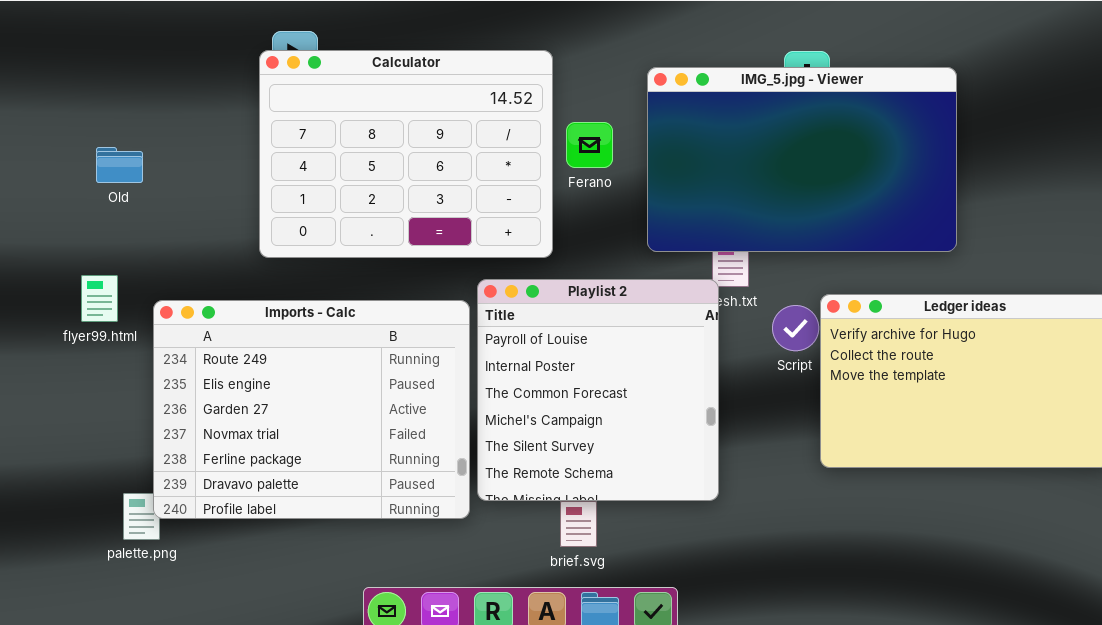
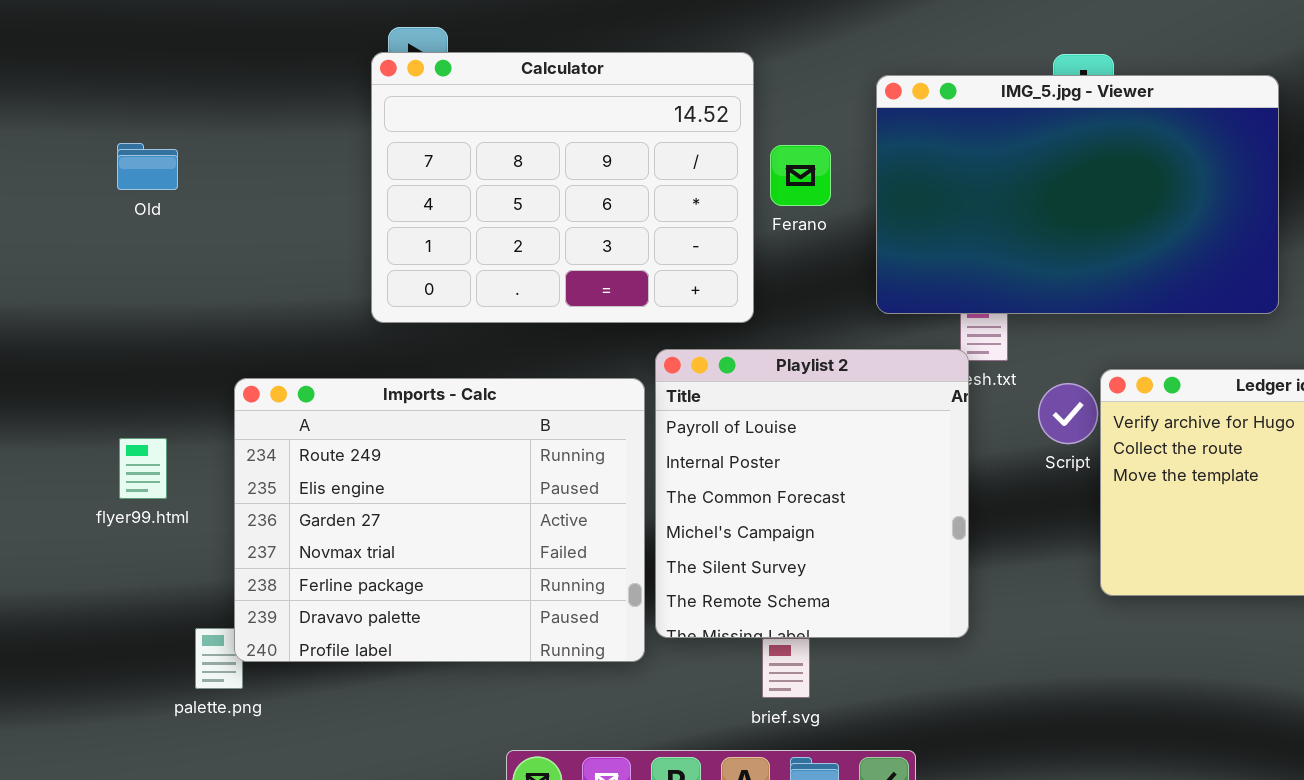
Old: [96,147,143,183] -> [117,143,178,190], moved
flyer99.html: [81,275,118,322] -> [119,438,167,499], moved

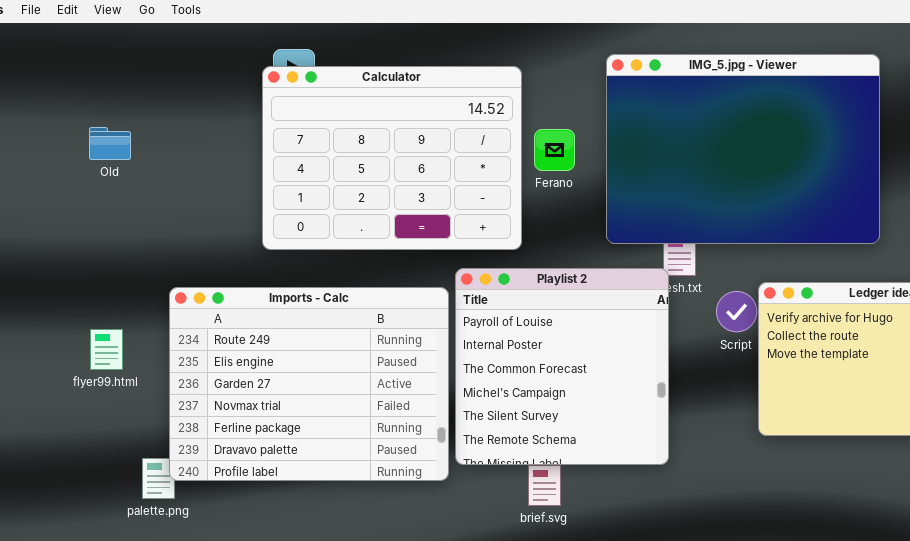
IMG_5.jpg - Viewer: [876,75,1279,314] -> [606,54,880,244], resized

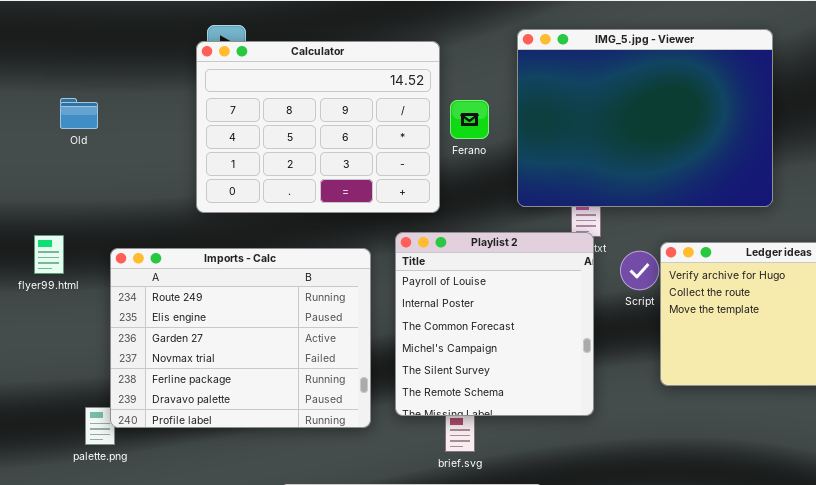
Old: [89,127,131,160] -> [60,98,98,129], moved
Playlist 2: [455,268,669,465] -> [395,232,594,416], moved
flyer99.html: [90,329,123,370] -> [34,235,64,274], moved

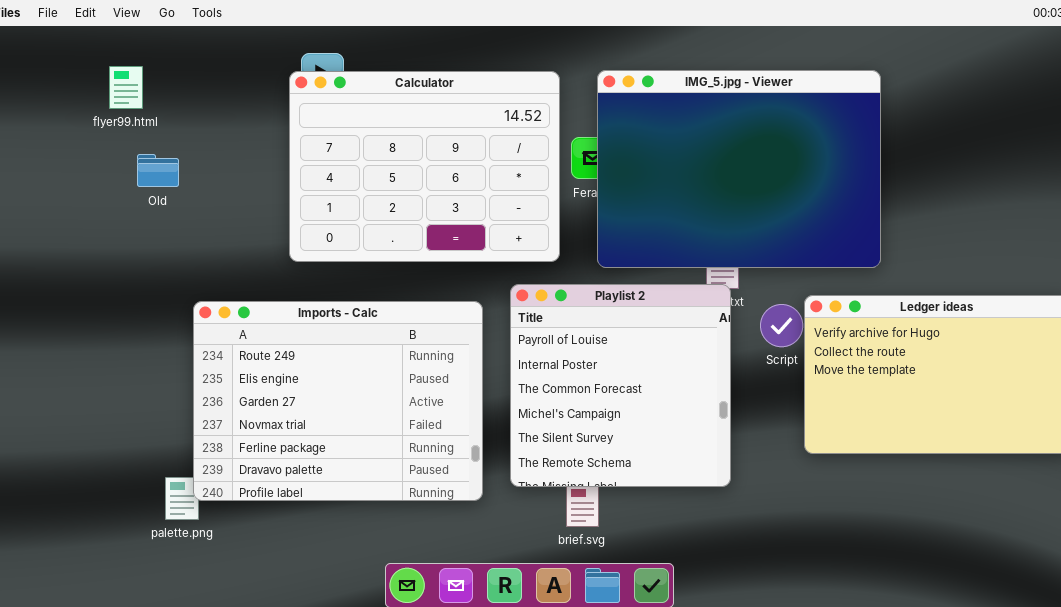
IMG_5.jpg - Viewer: [517,29,773,207] -> [597,70,881,268], moved
Old: [60,98,98,129] -> [137,154,179,187], moved
flyer99.html: [34,235,64,274] -> [109,66,143,109], moved

